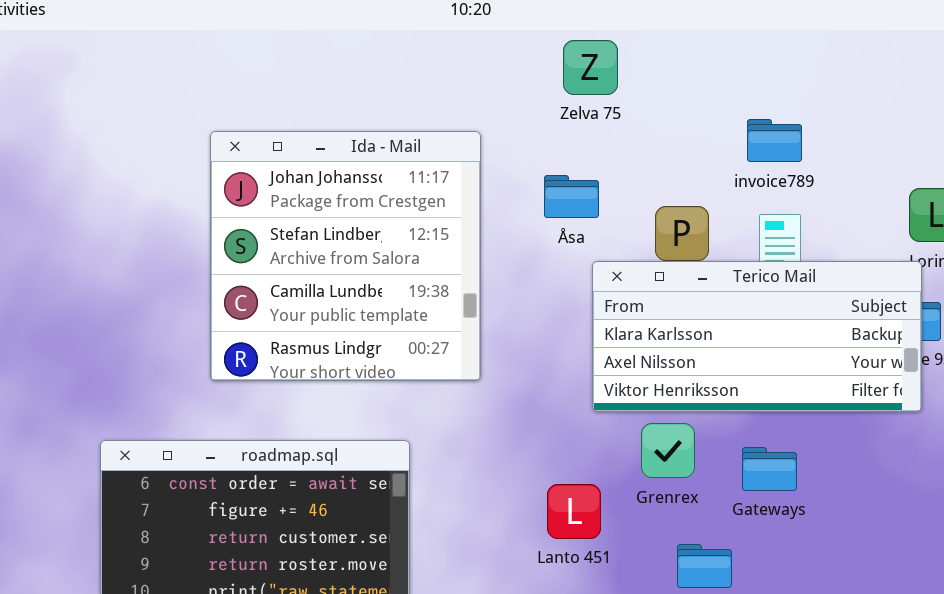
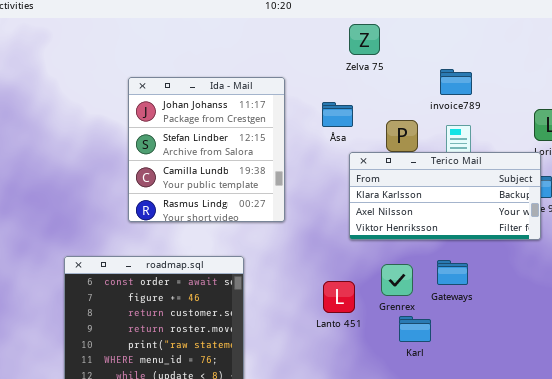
Zelva 75: [563,40,618,95] -> [349,24,380,55], moved
Grenrex: [641,423,695,478] -> [381,264,413,296], moved

